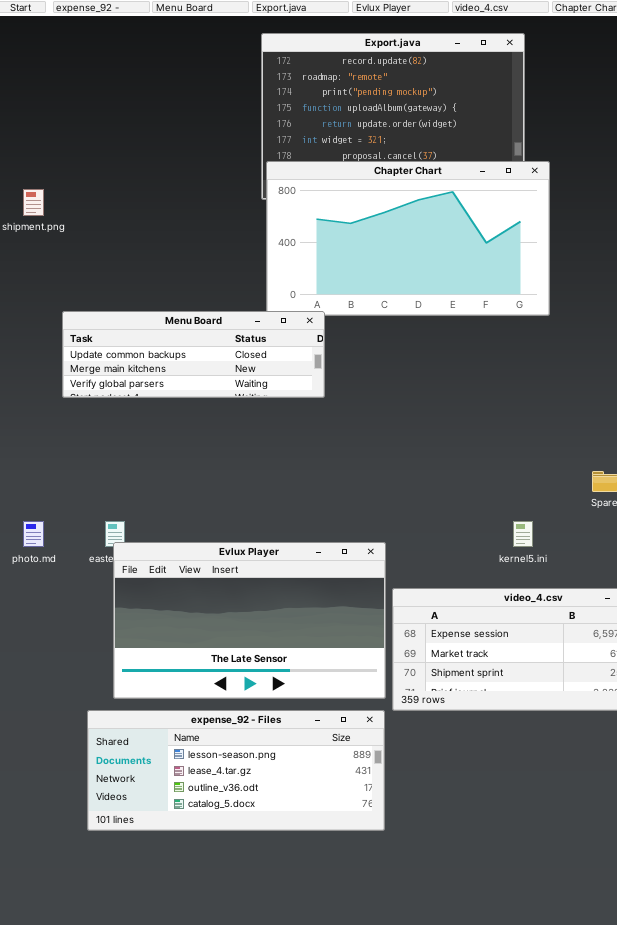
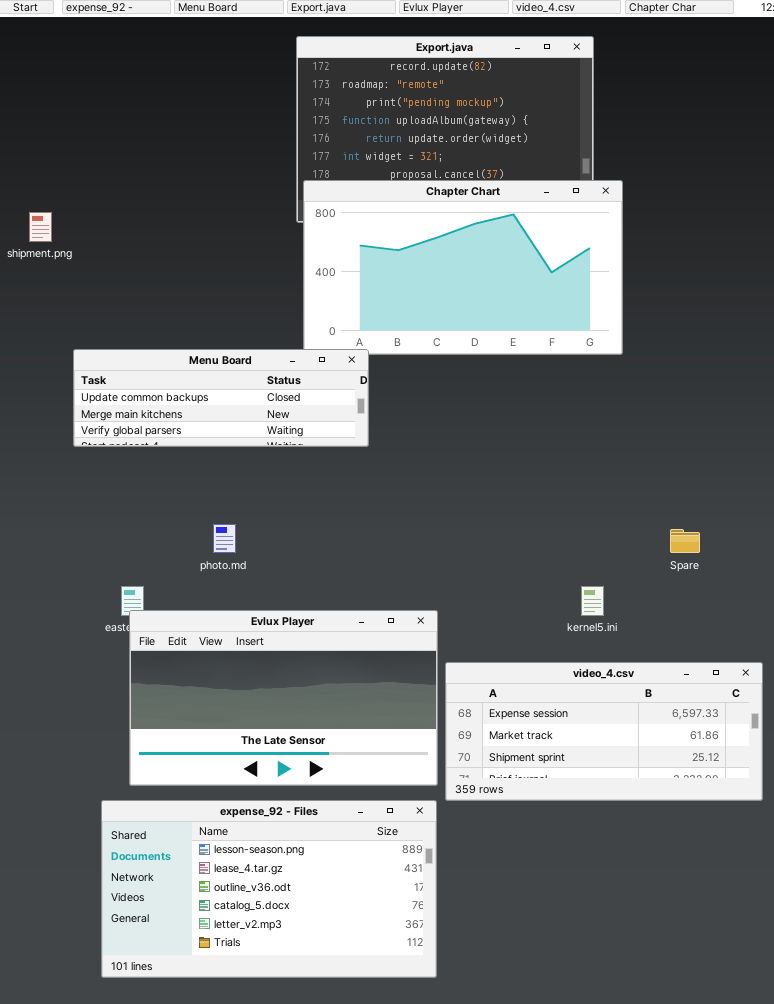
photo.md: [23,521,44,547] -> [213,524,236,553], moved
expense_92 - Files: [87,710,385,831] -> [101,800,437,978], resized

